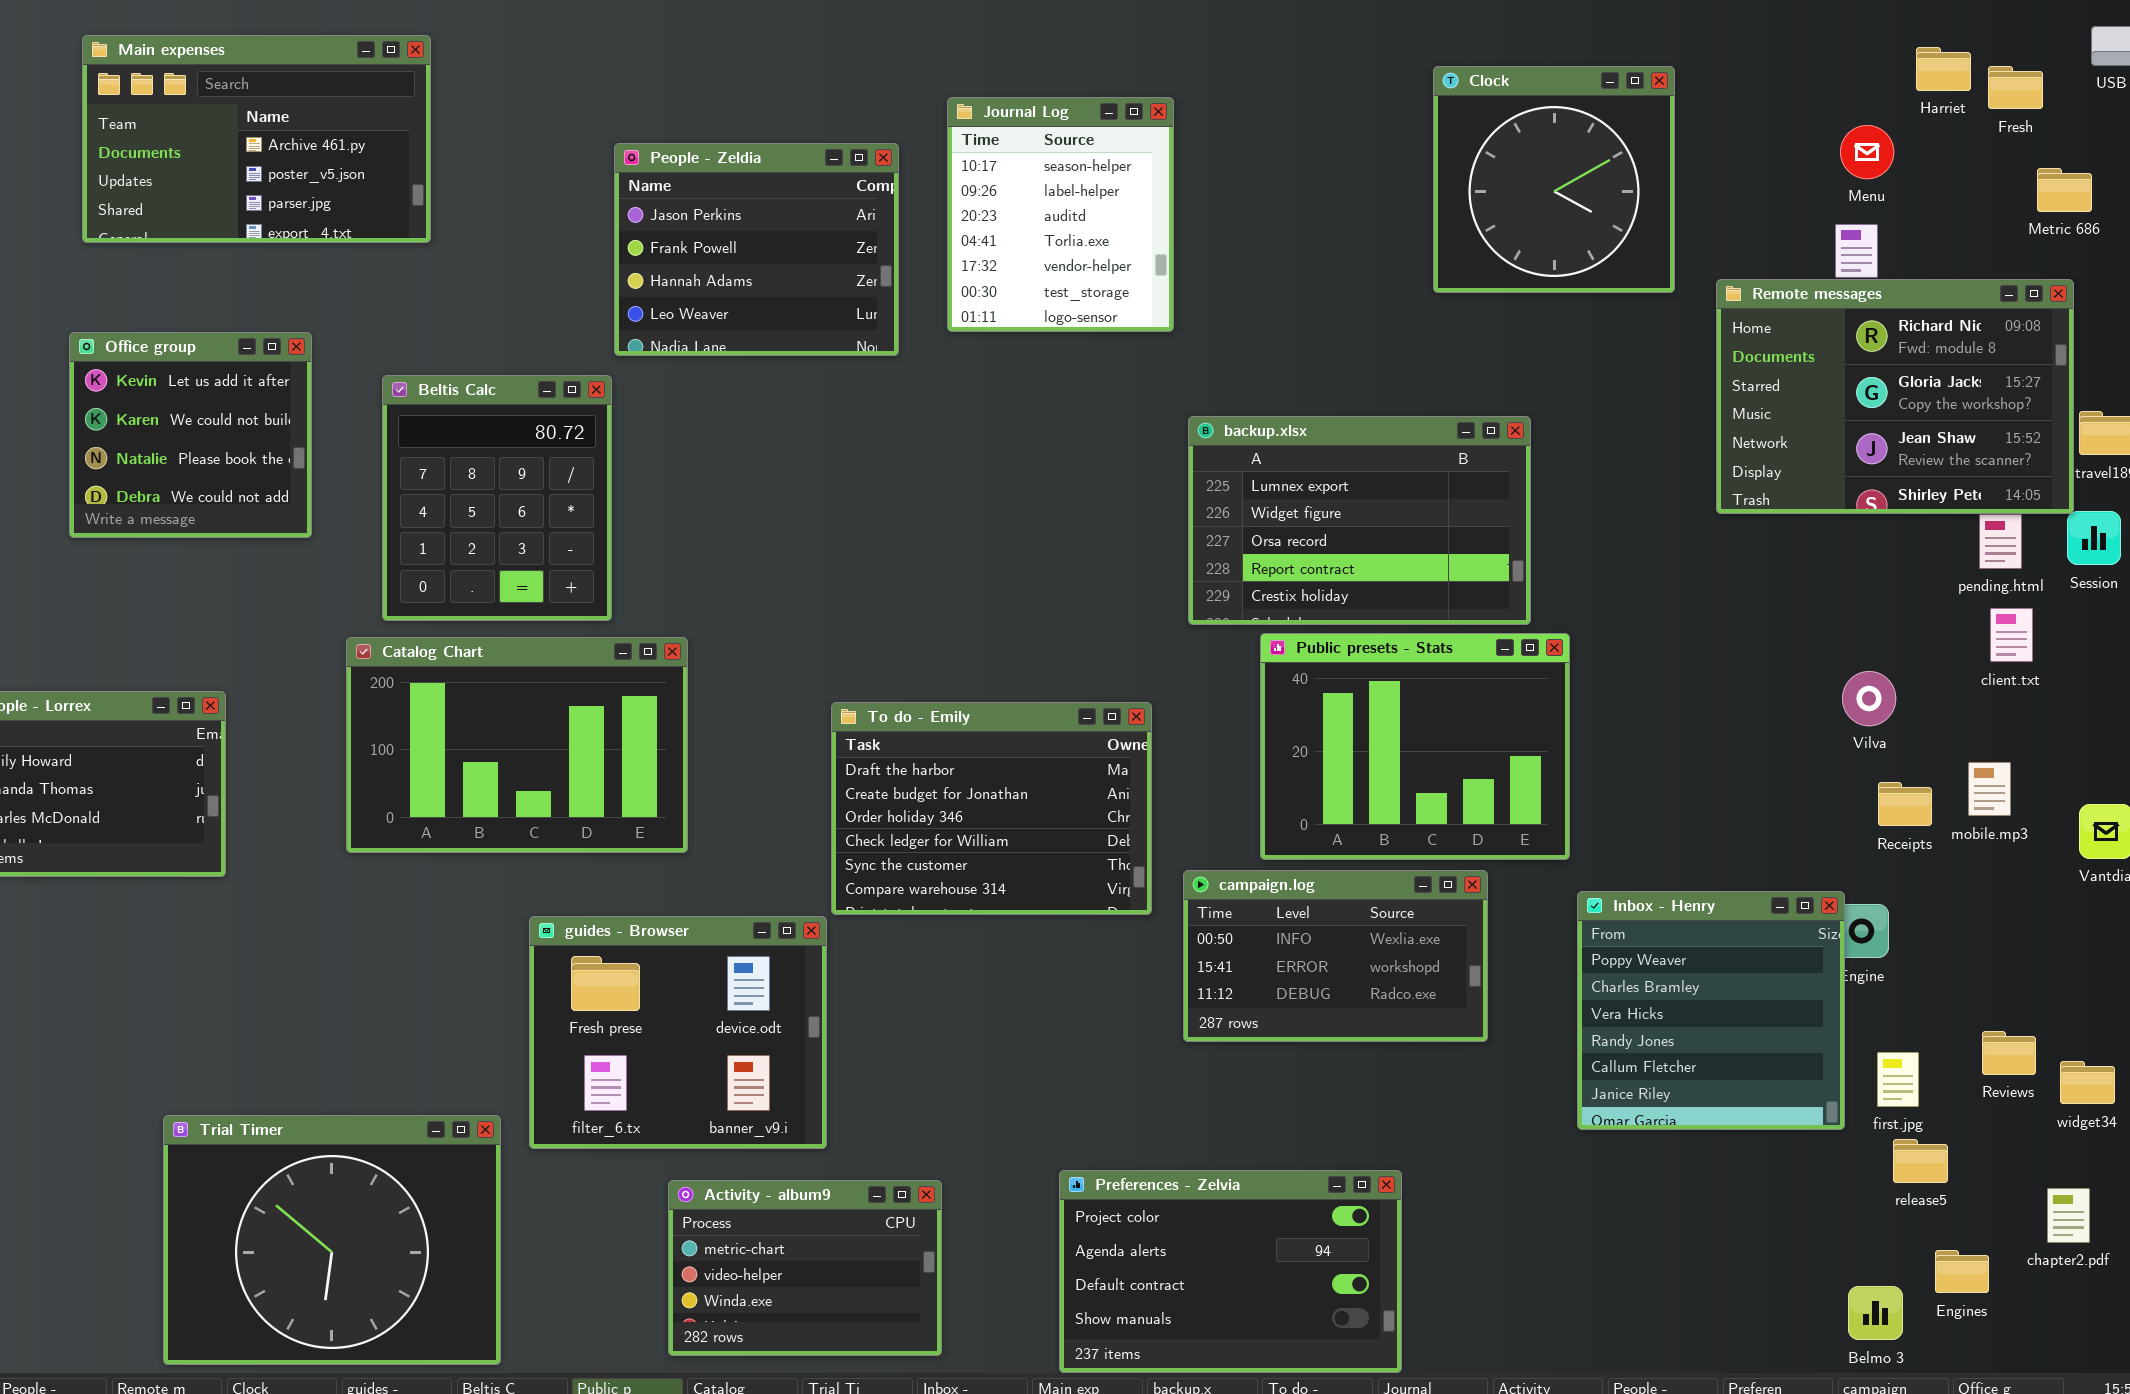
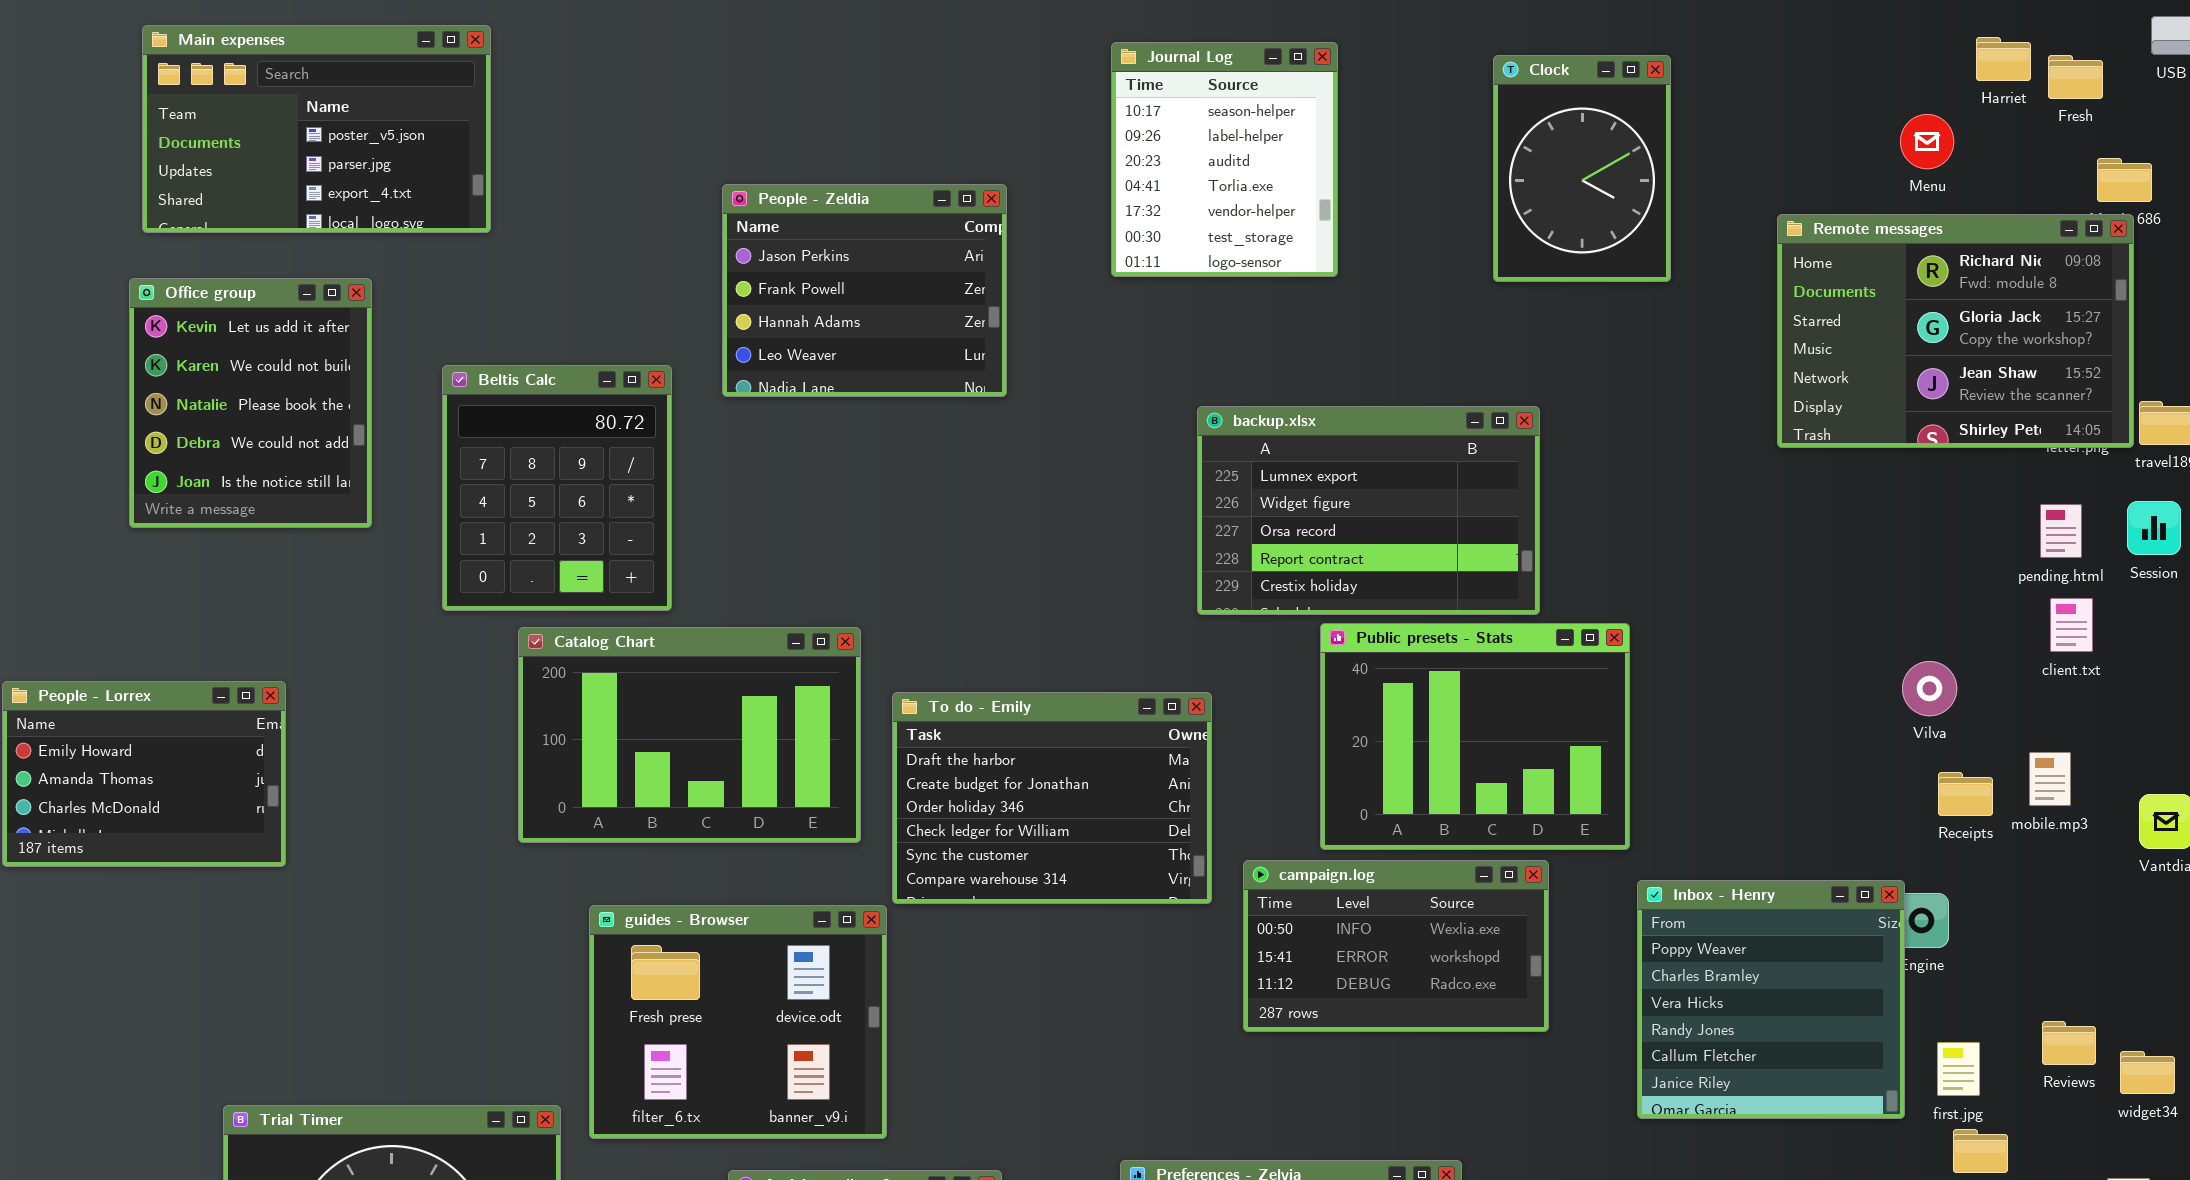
Main expenses: [82,35,431,243] -> [142,25,491,233], scrolled down 1 row
Clock: [1433,66,1675,293] -> [1493,55,1671,282], resized
Journal Log: [947,97,1174,332] -> [1111,42,1338,277], moved
People - Zeldia: [614,143,899,356] -> [722,184,1007,397], moved
Remote messages: [1716,279,2074,514] -> [1777,214,2134,448], moved
Office group: [69,332,312,538] -> [129,278,372,528], resized
backup.xlsx: [1188,416,1531,625] -> [1197,406,1540,615], moved
Catalog Chart: [346,637,688,853] -> [518,627,861,843], moved

